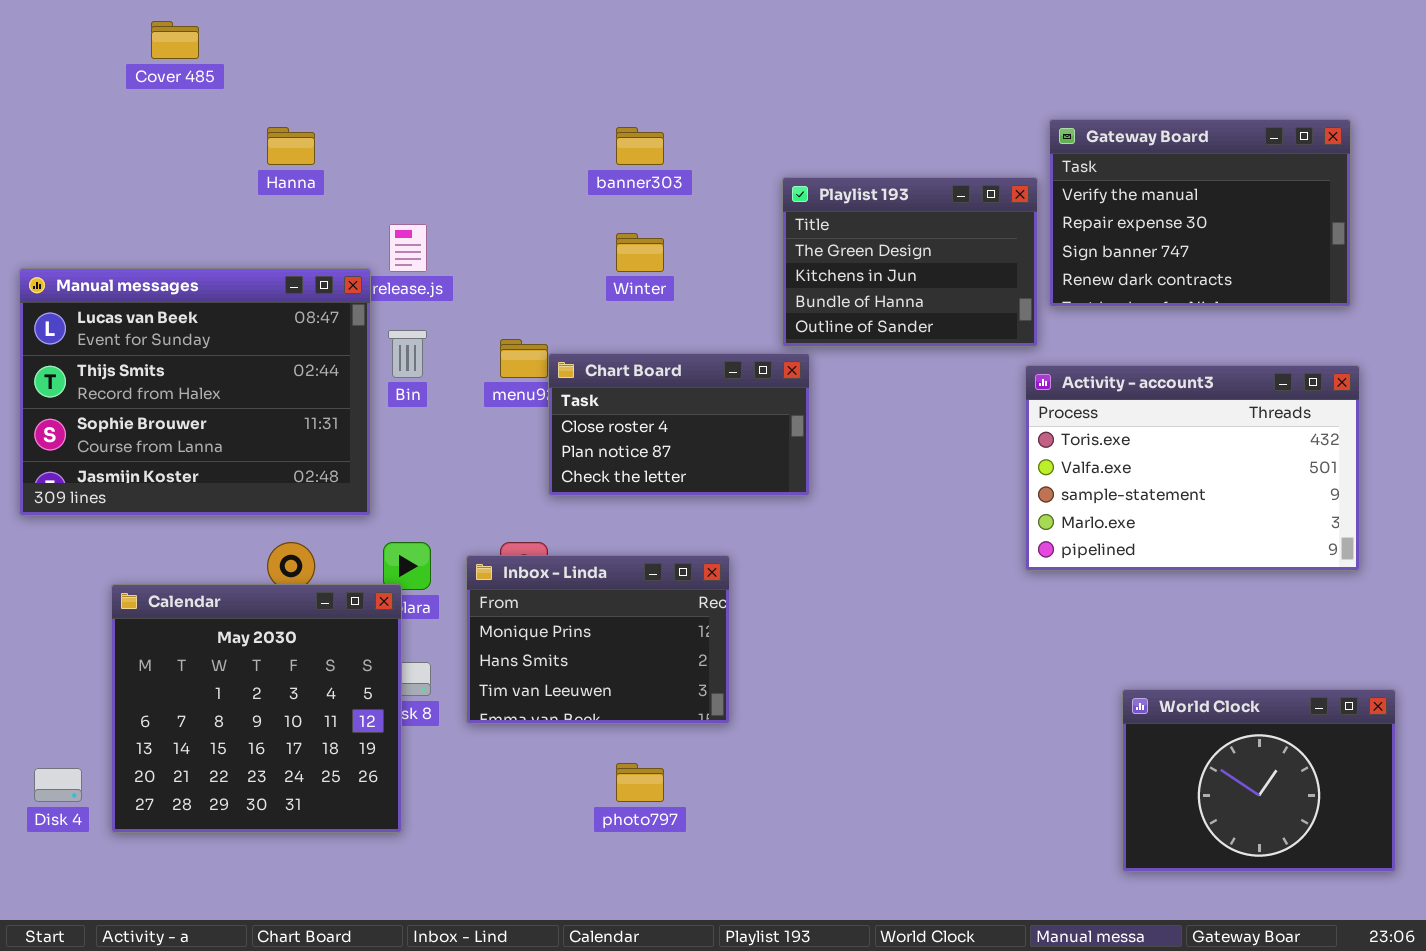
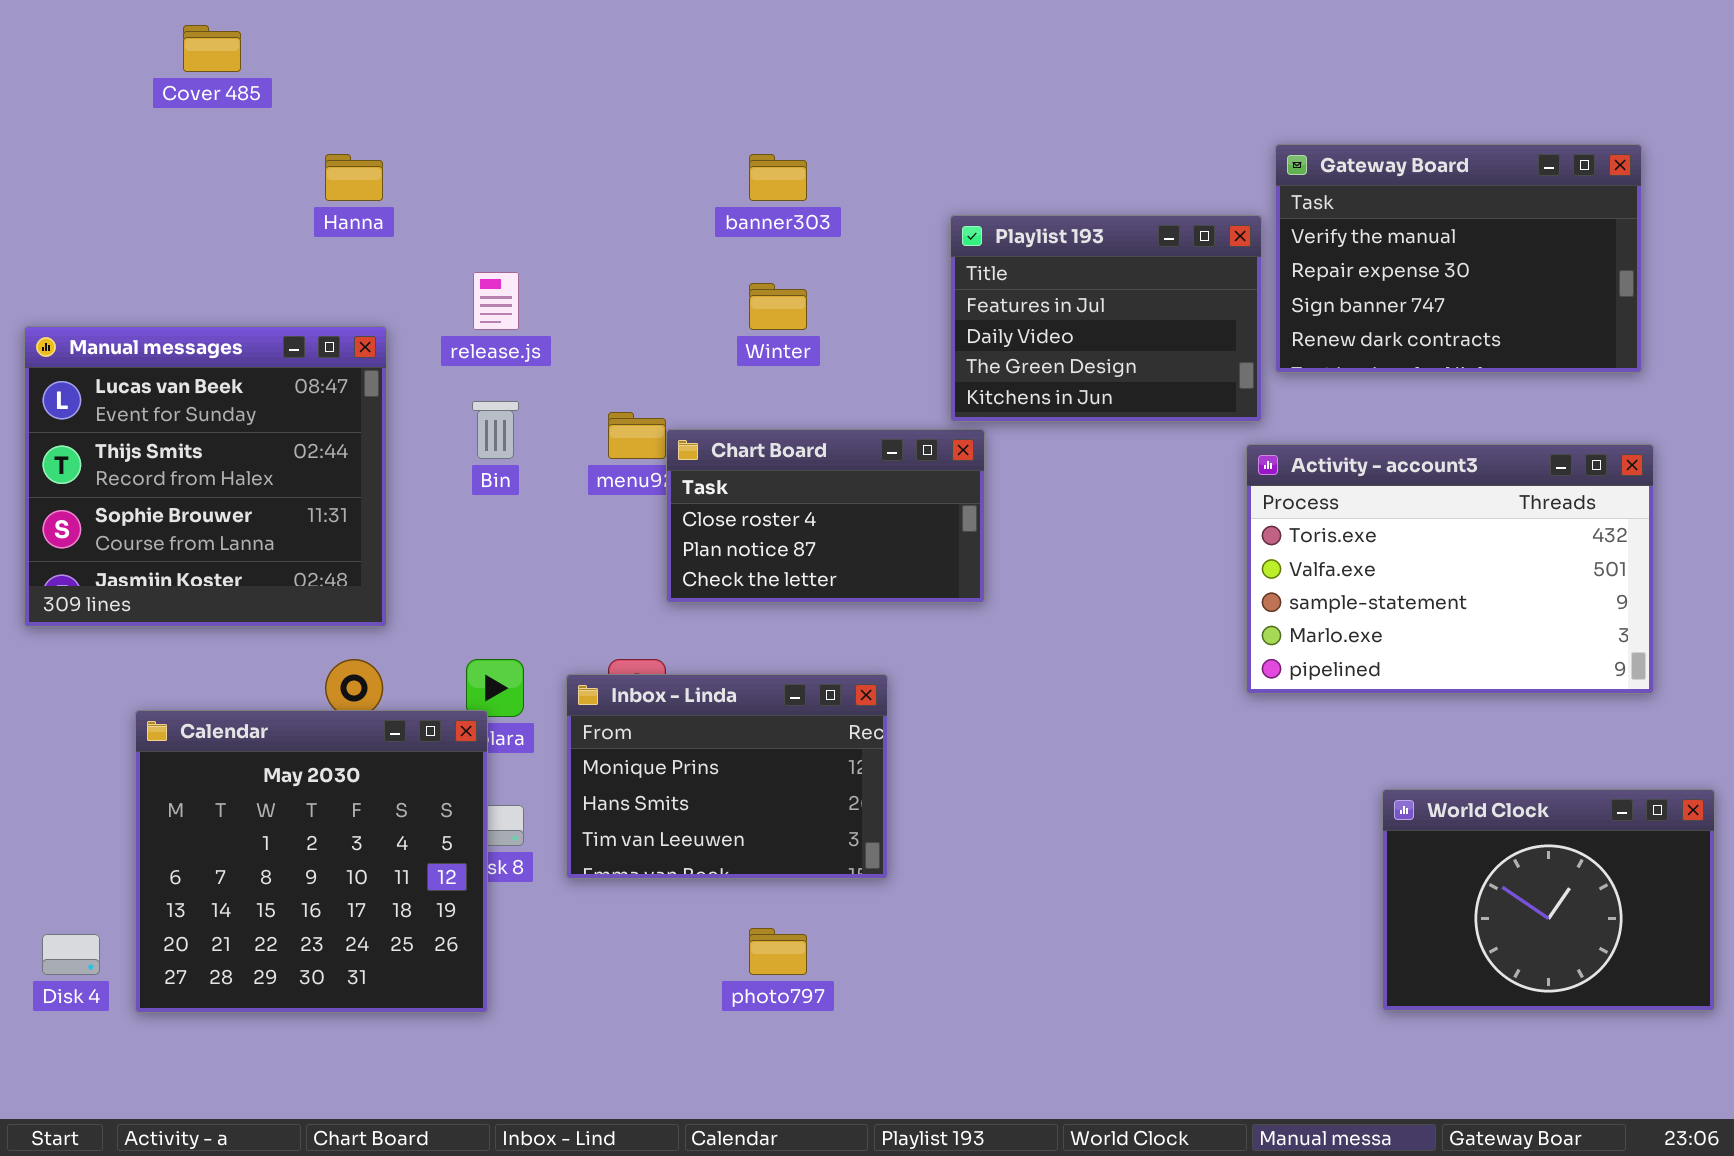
Playlist 193: [782,177,1038,347] -> [950,215,1262,422], scrolled up 2 rows
Manual messages: [19,268,371,516] -> [24,326,387,627], resized
World Clock: [1122,689,1396,872] -> [1382,789,1715,1011], moved

